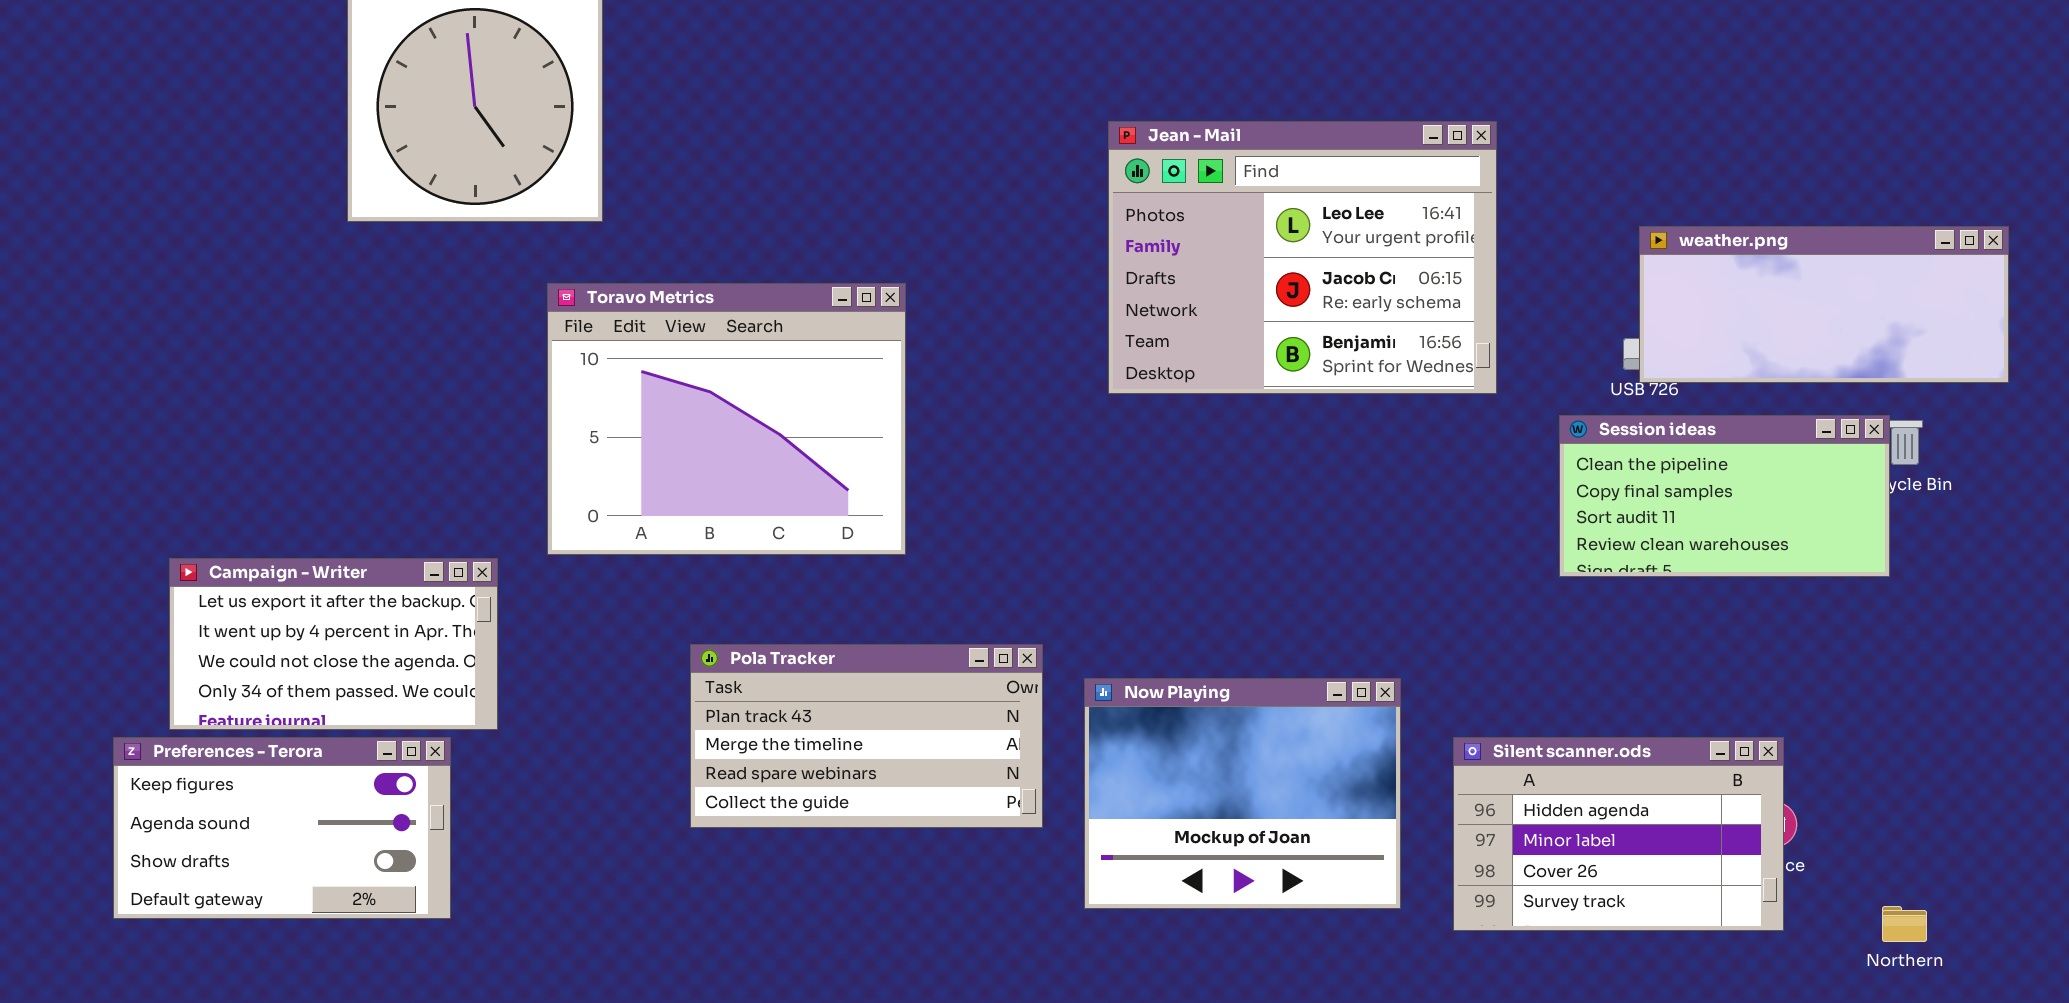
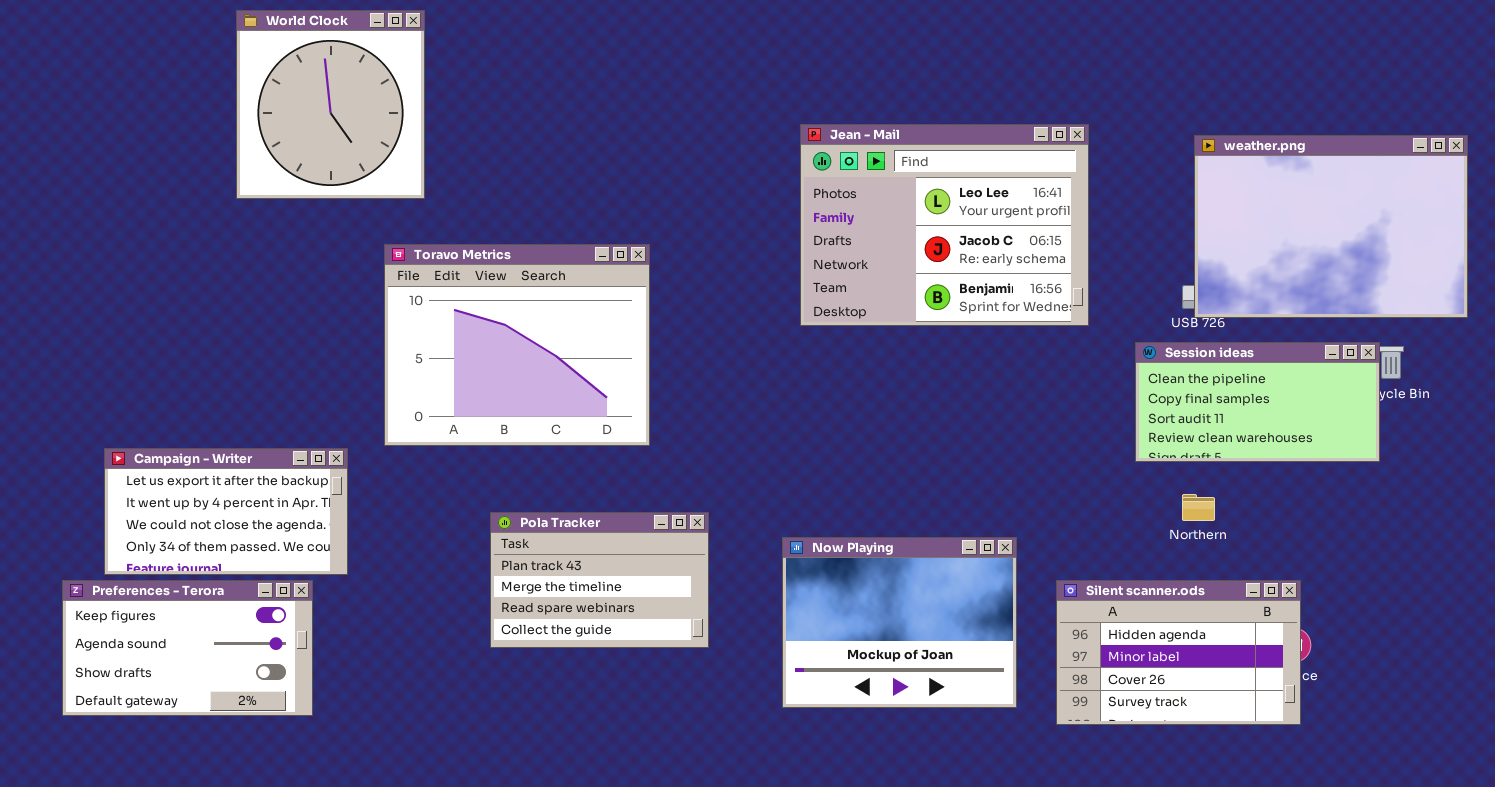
weather.png: [1639,226,2009,383] -> [1194,135,1468,318], resized
Pola Tracker: [690,644,1043,828] -> [490,512,709,648], resized
Northern: [1882,906,1927,942] -> [1182,494,1215,521], moved

